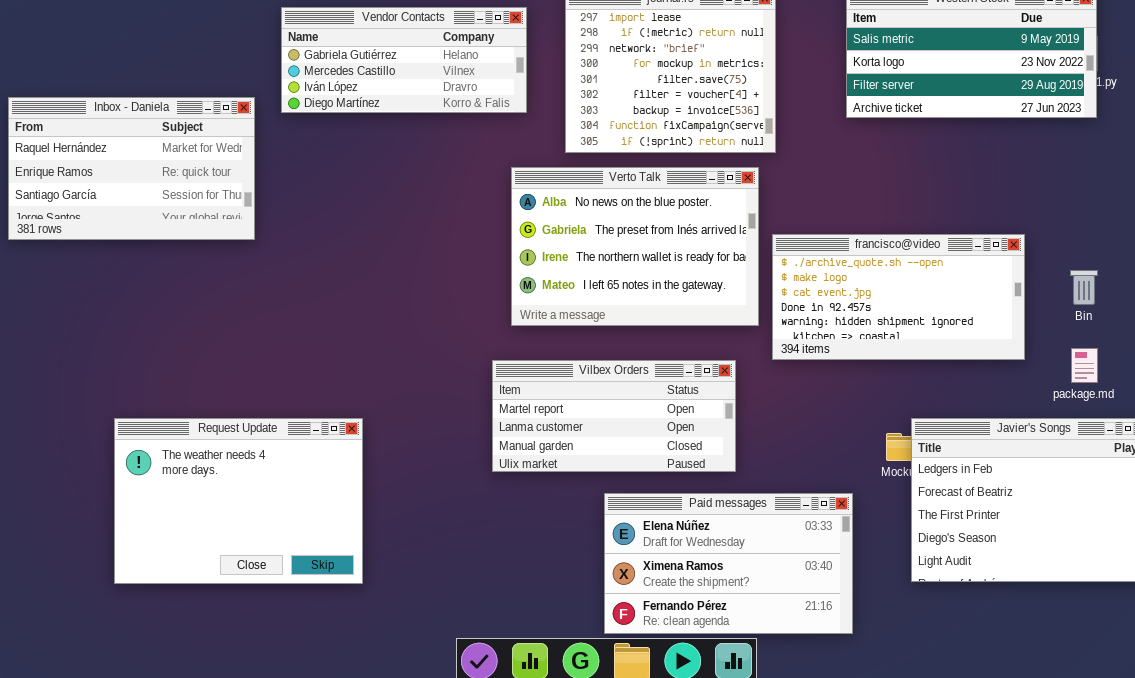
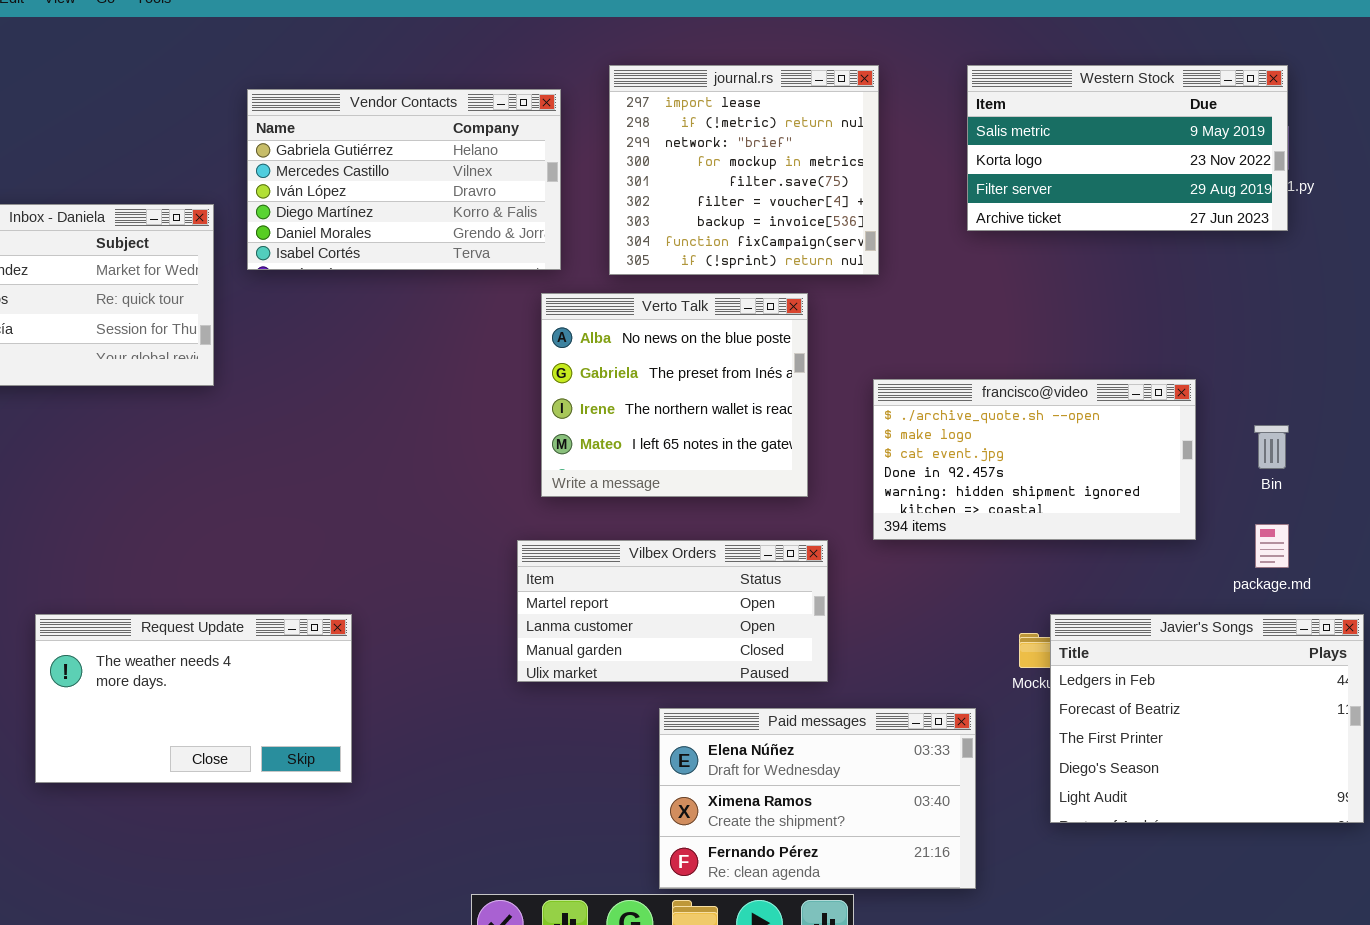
Vendor Contacts: [281,7,527,113] -> [247,89,561,270], resized
Verto Talk: [511,167,759,326] -> [541,293,808,497], resized
Request Update: [114,418,363,584] -> [35,614,352,783], resized

